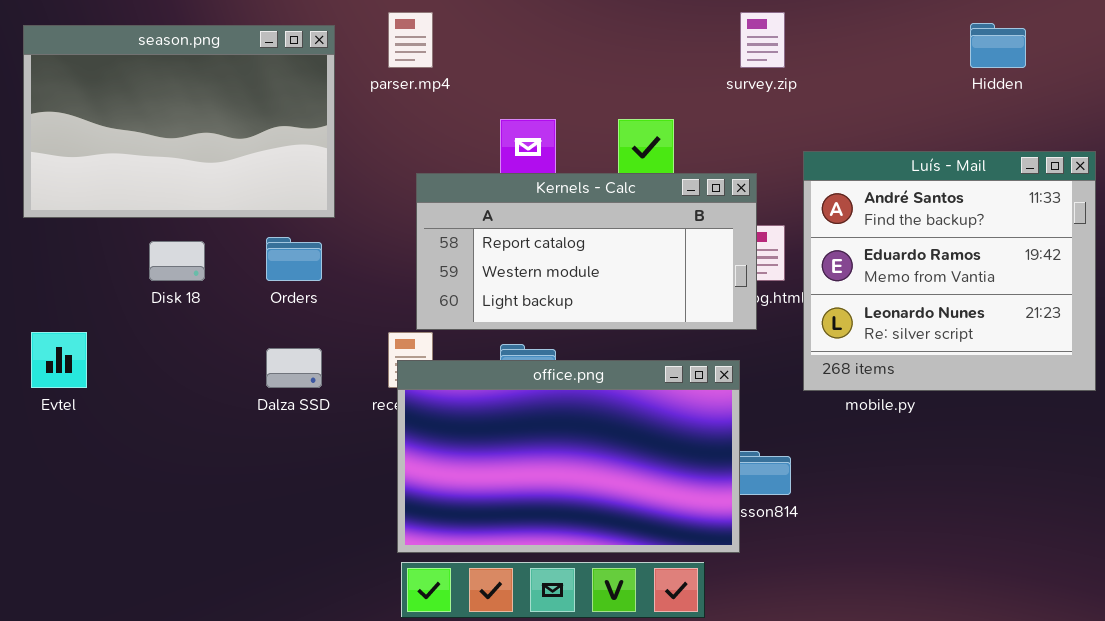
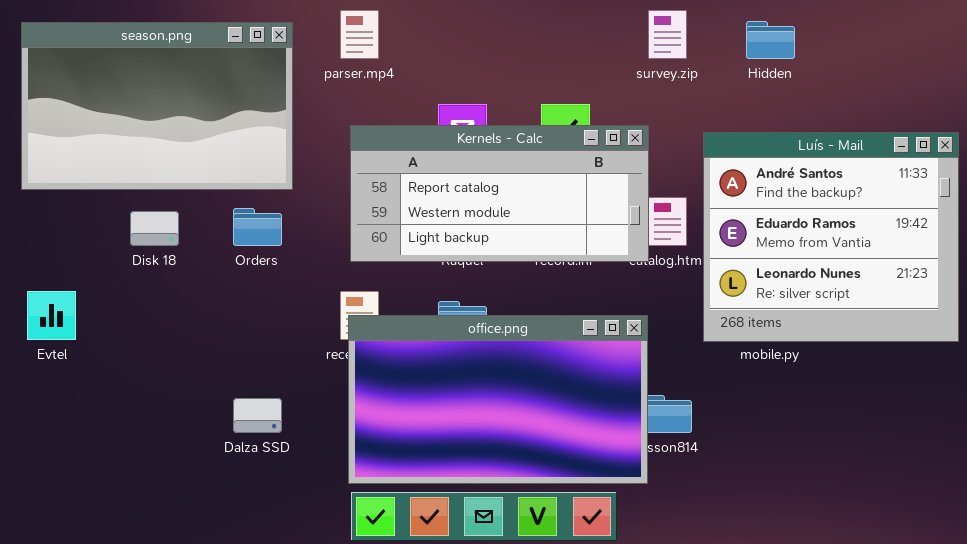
Hidden: [970,23,1026,68] -> [746,21,795,59], moved
Kernels - Calc: [416,173,757,330] -> [350,125,649,262], moved
Dalza SSD: [266,348,322,388] -> [233,398,282,433], moved

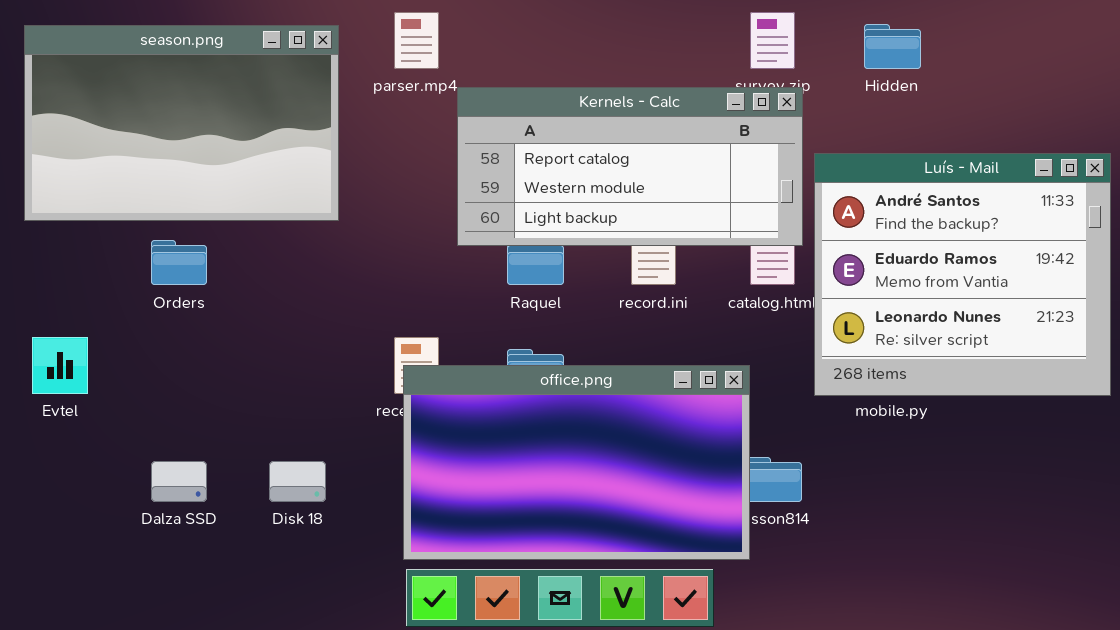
Kernels - Calc: [350,125,649,262] -> [457,87,803,246], moved
Orders: [233,208,282,246] -> [151,240,207,285], moved
Disk 18: [130,211,179,246] -> [269,461,326,502], moved
Dalza SSD: [233,398,282,433] -> [151,461,207,502], moved

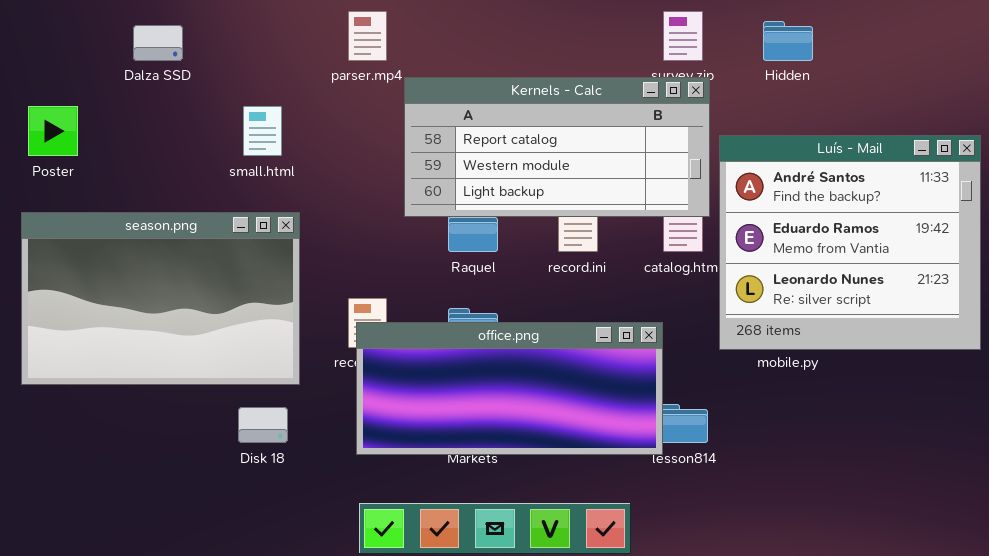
season.png: [24,25,339,221] -> [21,212,300,385], moved
office.png: [403,365,750,560] -> [356,322,663,455], resized
Dalza SSD: [151,461,207,502] -> [133,25,183,61], moved

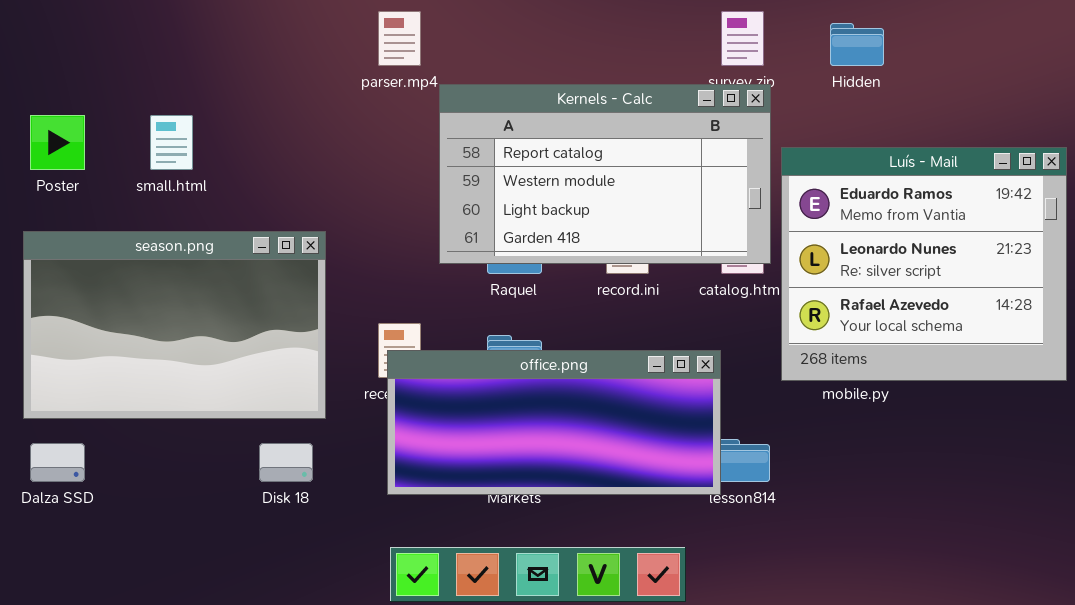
Dalza SSD: [133,25,183,61] -> [30,443,85,482], moved
Kernels - Calc: [404,77,710,217] -> [439,84,771,264], resized
small.html: [243,106,282,156] -> [150,115,193,170], moved
Luís - Mail: [719,135,981,350] -> [781,147,1067,381], scrolled down 1 row

